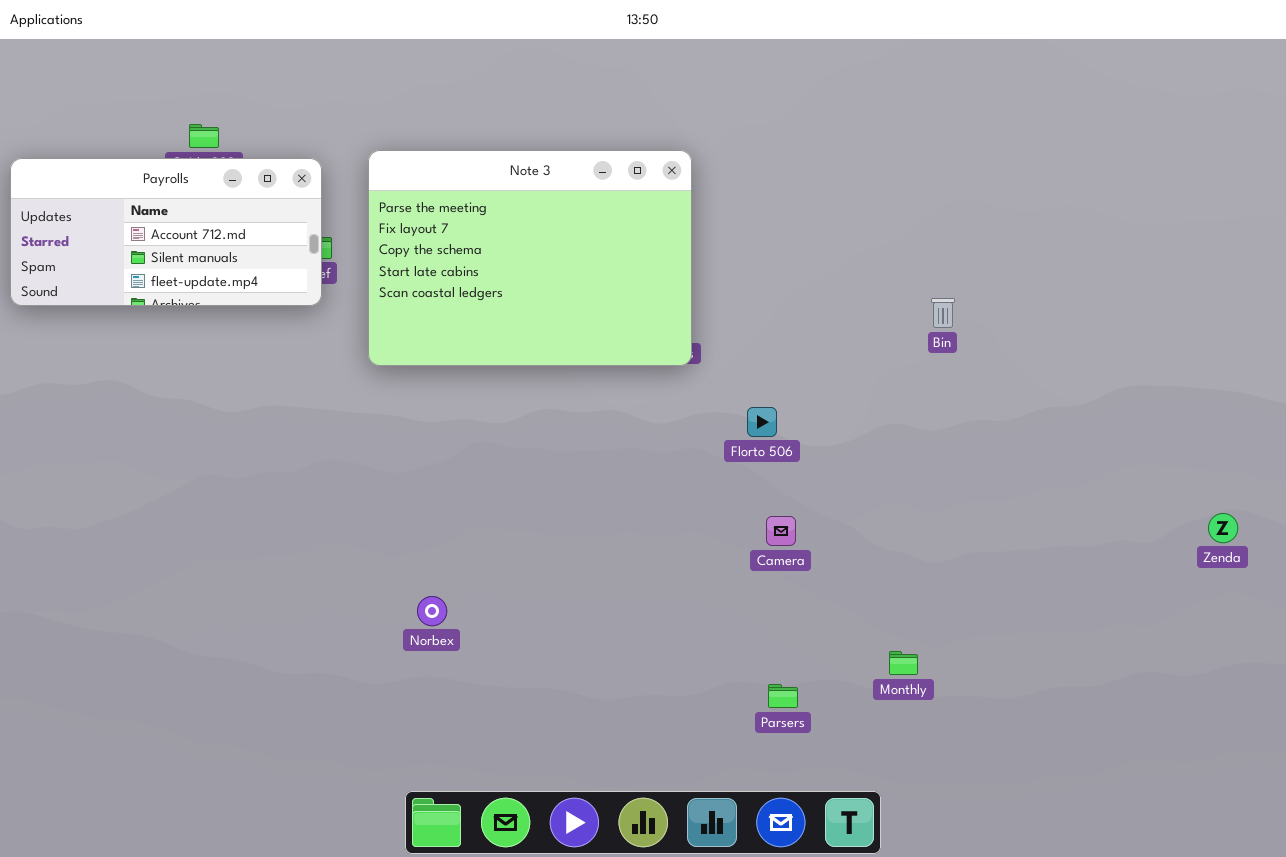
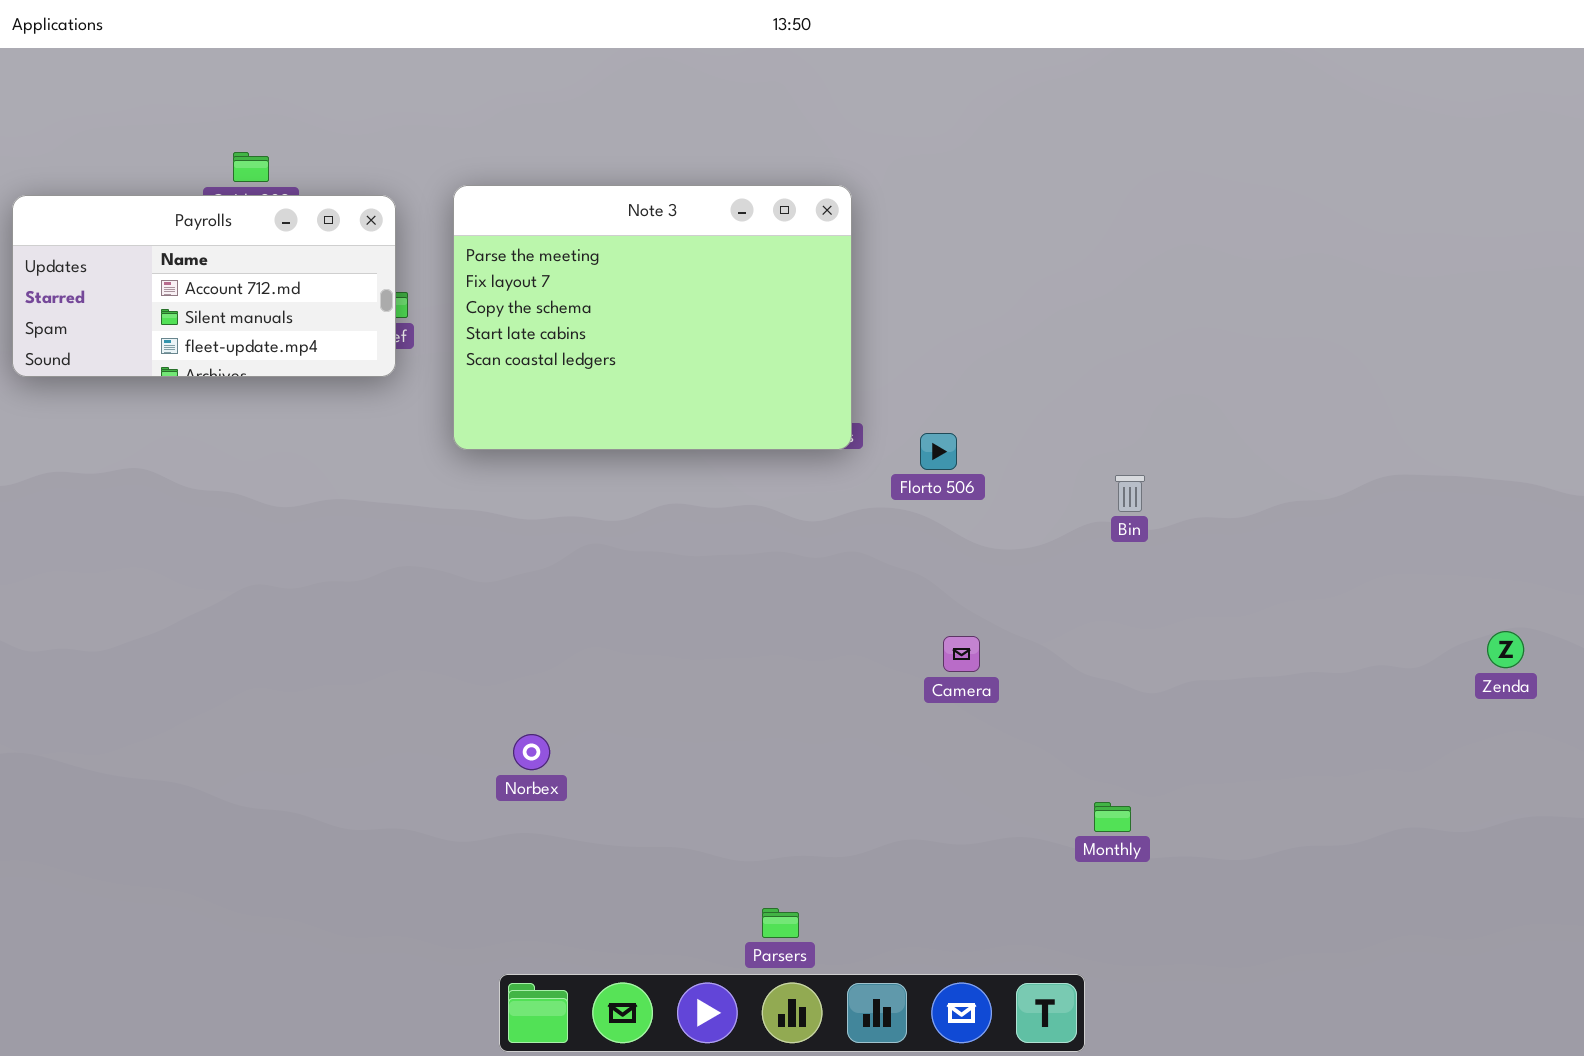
Bin: [931,298,955,328] -> [1115,475,1145,512], moved
Florto 506: [747,407,777,437] -> [920,433,957,470], moved
Parsers: [768,684,798,708] -> [762,908,799,938], moved

